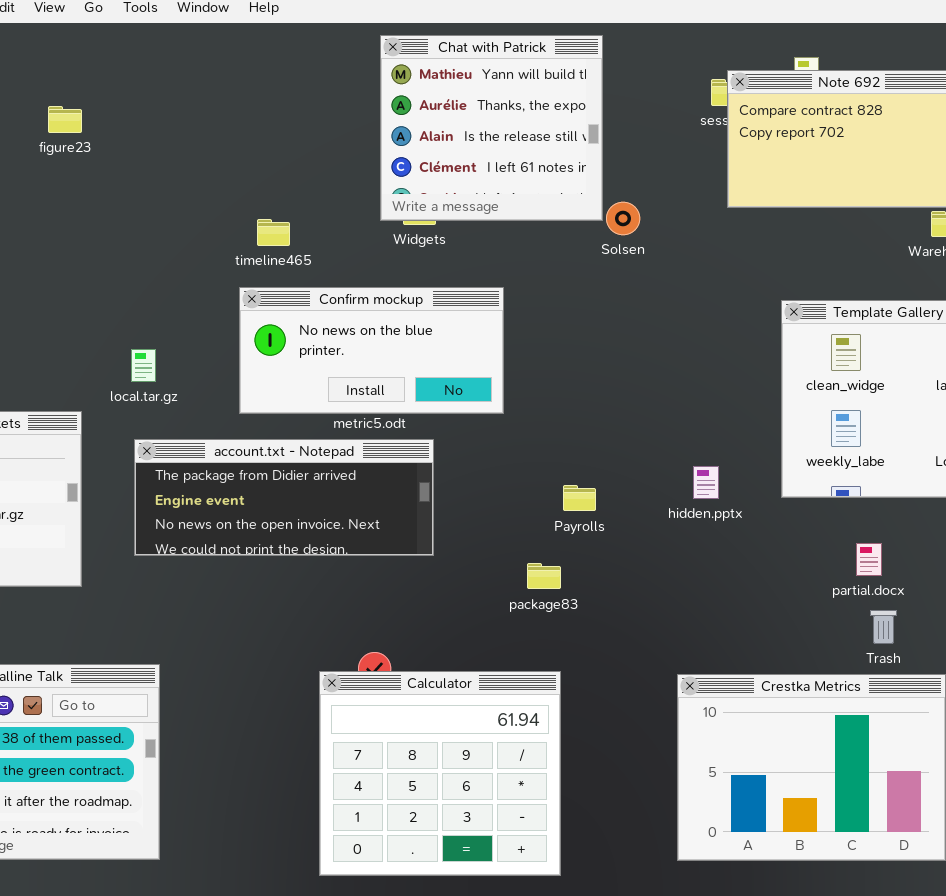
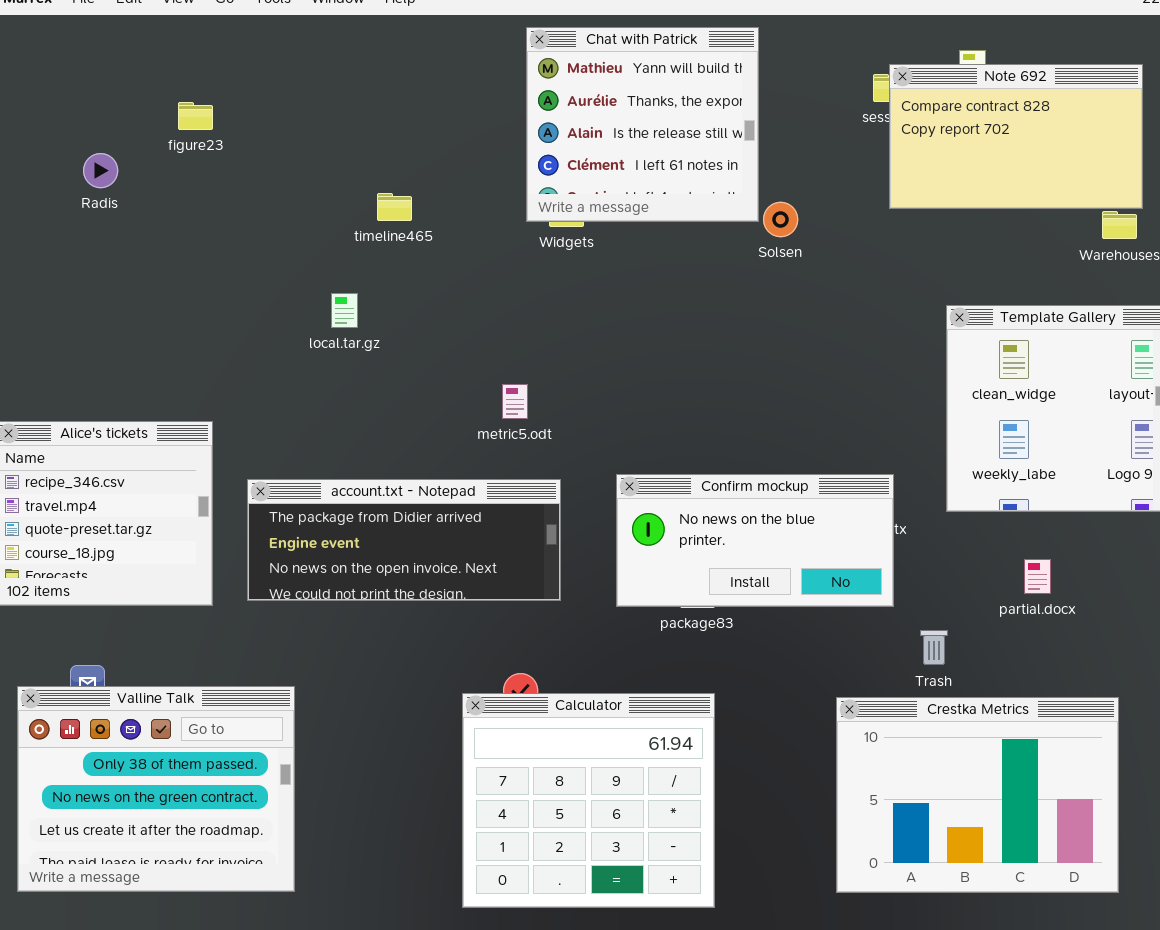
timeline465: [257,219,290,246] -> [377,193,412,221], moved
Confirm mockup: [239,287,504,414] -> [616,474,894,607], moved
local.tar.gz: [131,349,156,382] -> [331,293,358,328], moved
account.txt - Notepad: [134,439,434,556] -> [247,479,561,601], moved
Trash: [870,610,897,644] -> [920,630,948,665], moved

